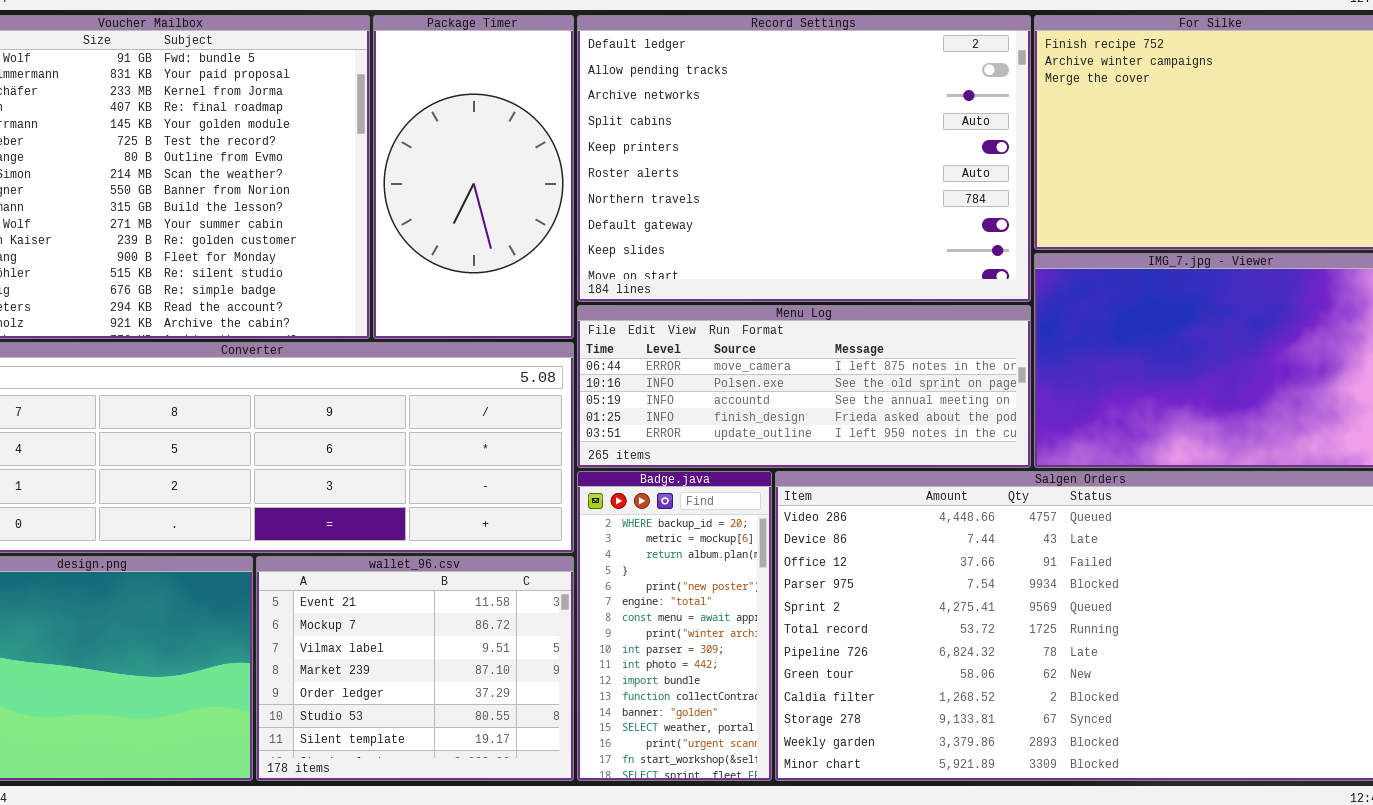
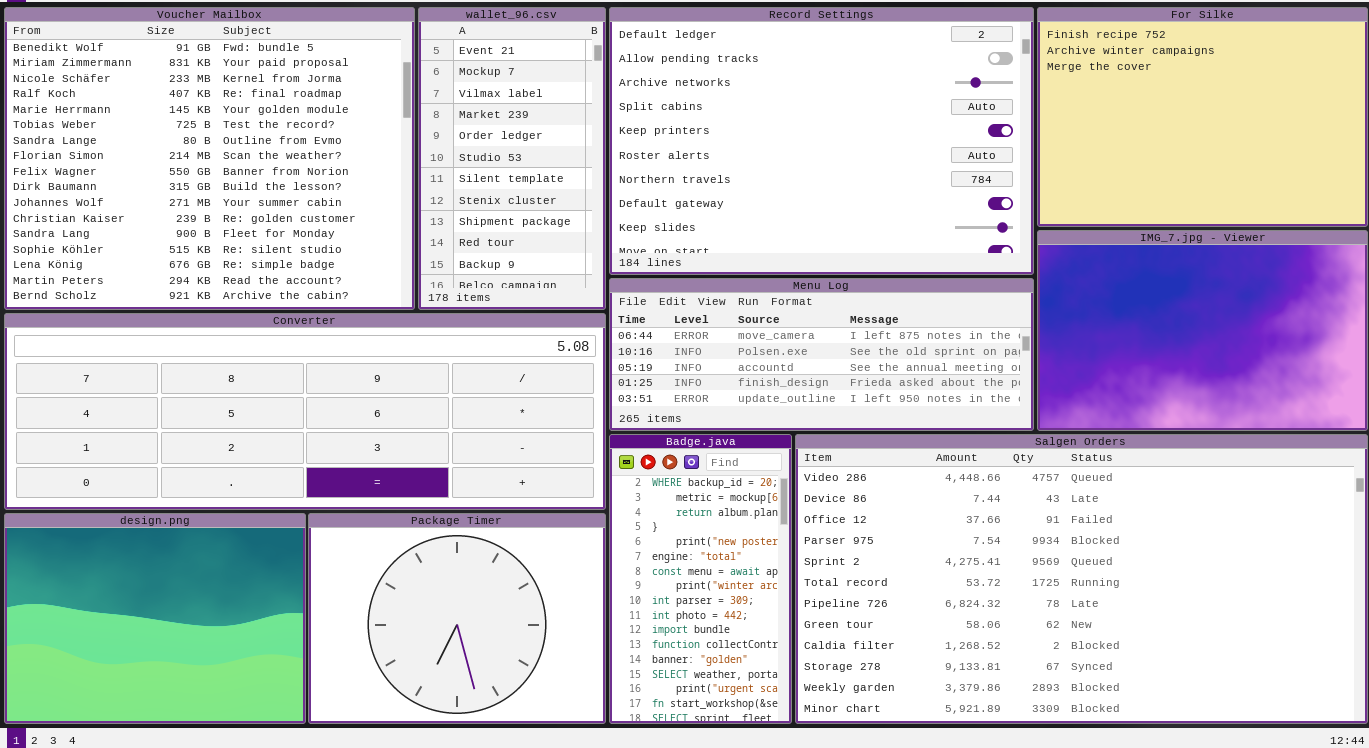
Package Timer: [373,15,574,339] -> [308,513,606,724], moved, resized
wallet_96.csv: [256,556,574,781] -> [418,7,606,310], moved, resized

